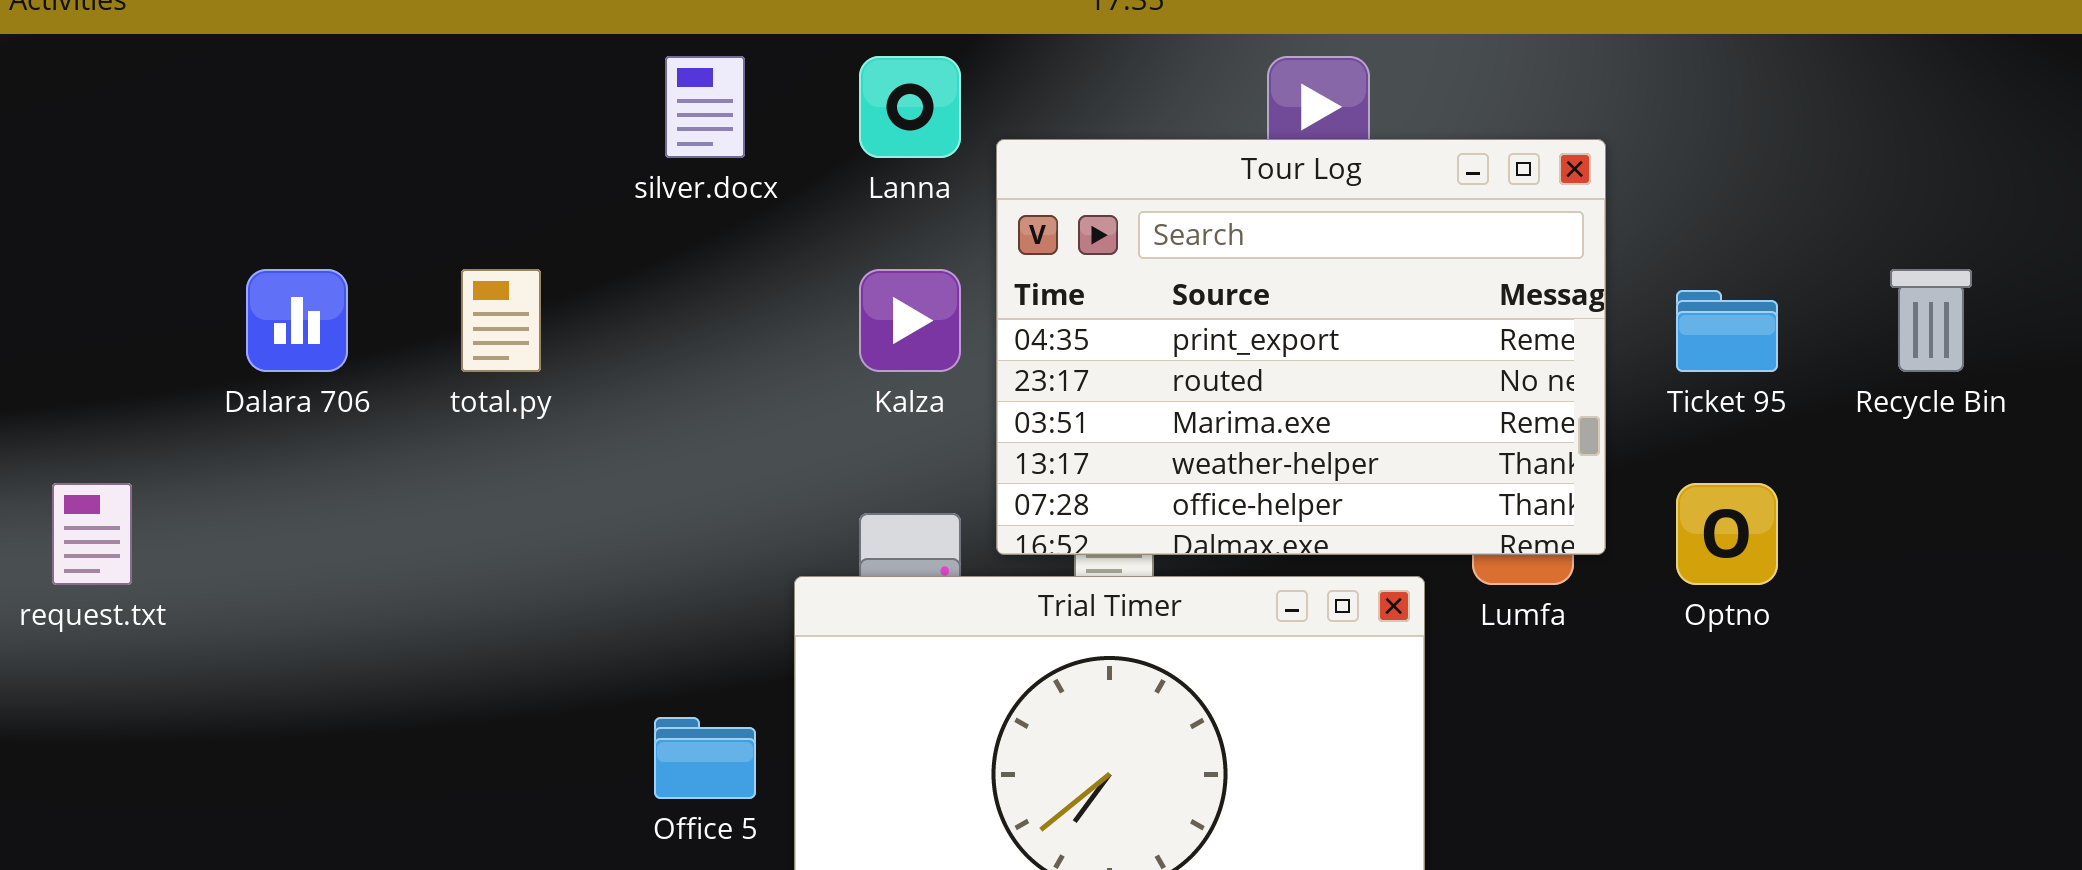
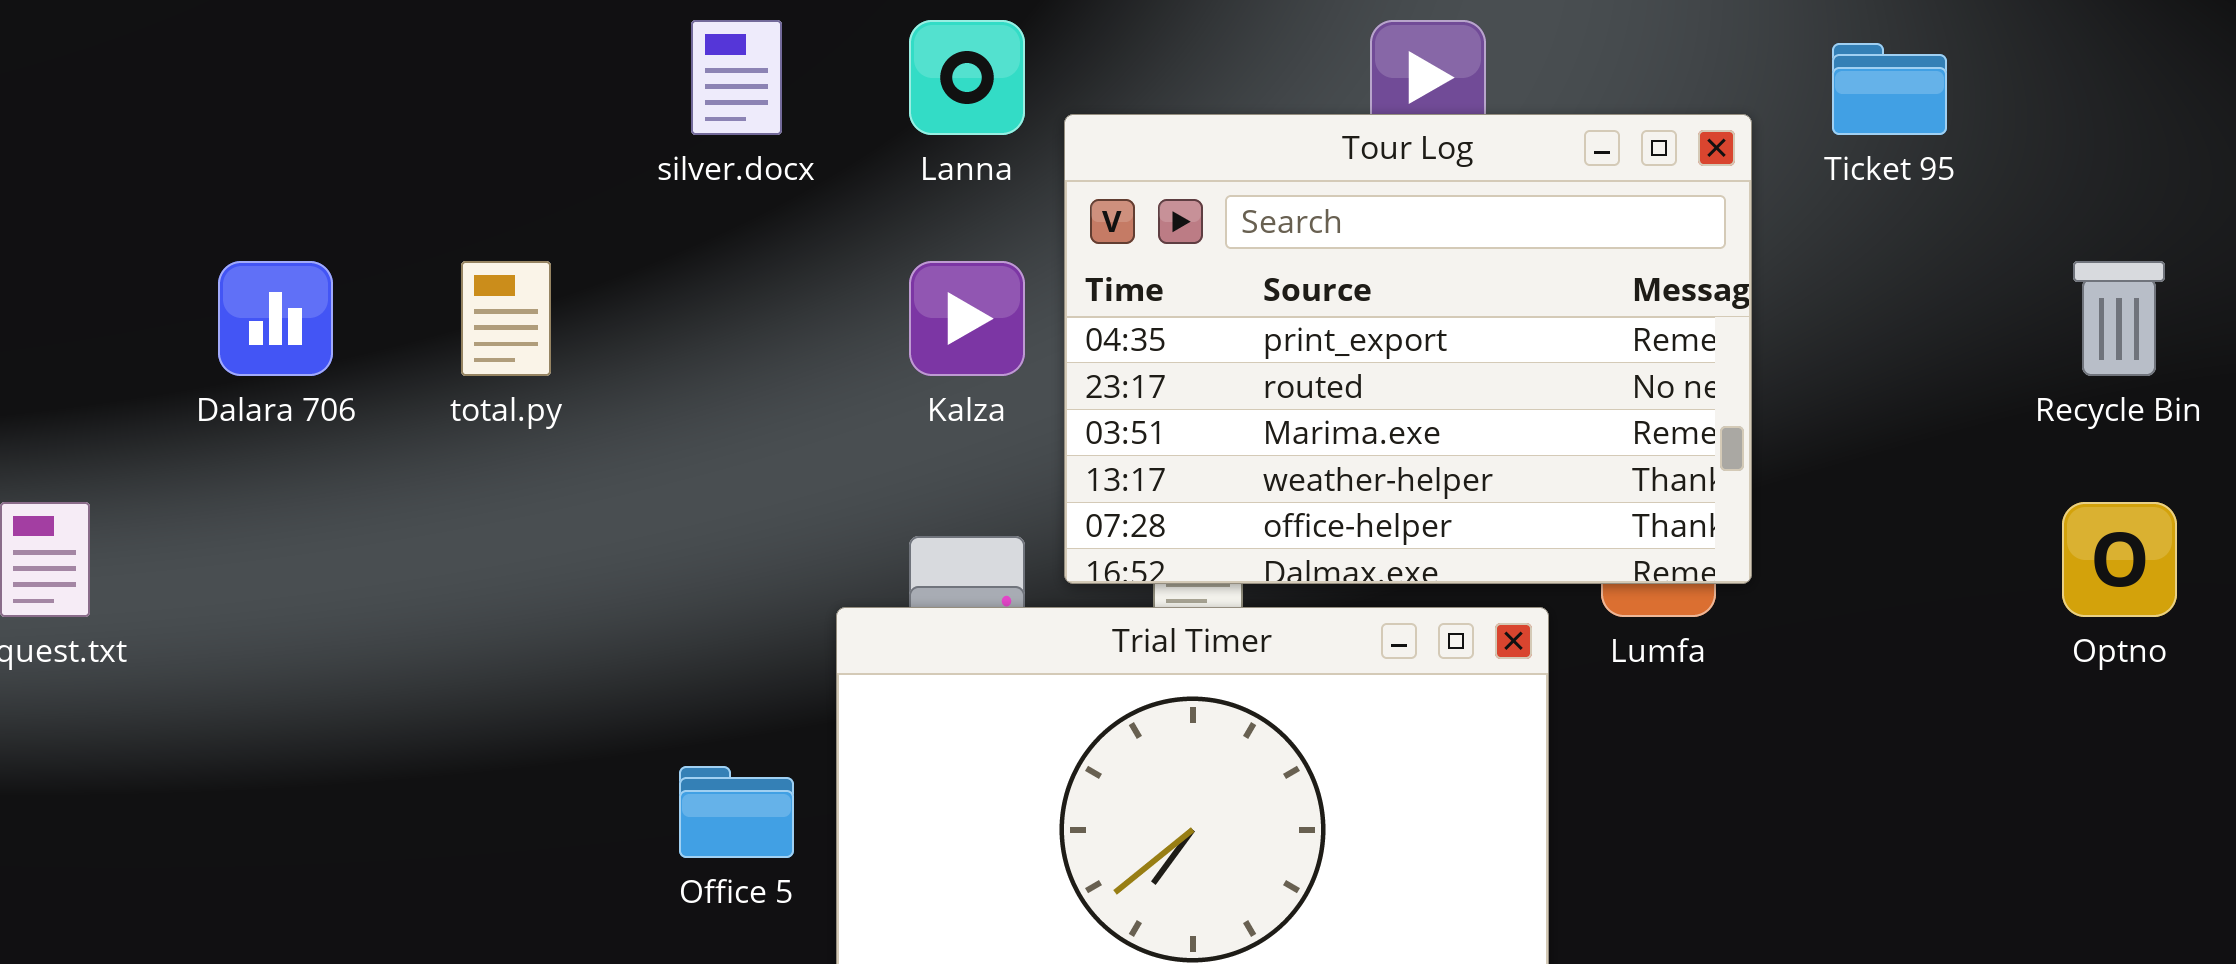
Ticket 95: [1676,290,1778,372] -> [1832,43,1947,135], moved
Optno: [1676,483,1778,585] -> [2062,502,2177,617], moved

